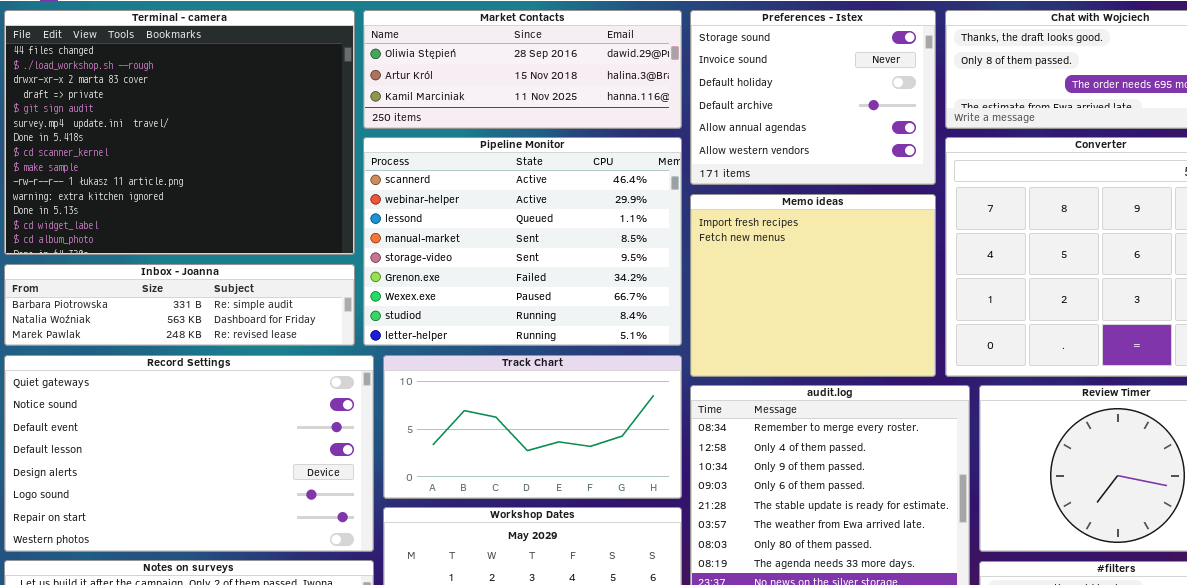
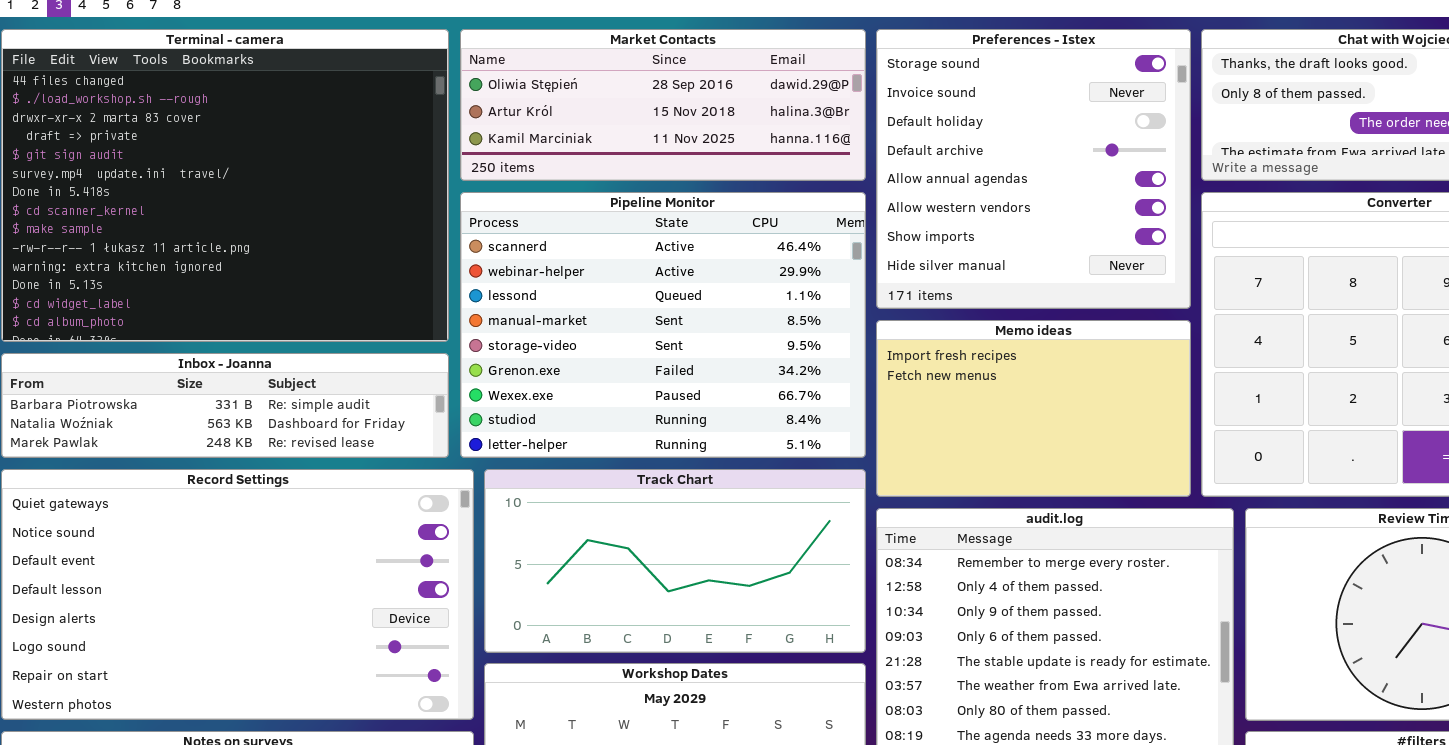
Preferences - Istex: [690,10,936,185] -> [876,29,1191,309], resized
Memo ideas: [690,194,936,377] -> [876,320,1191,497], resized

